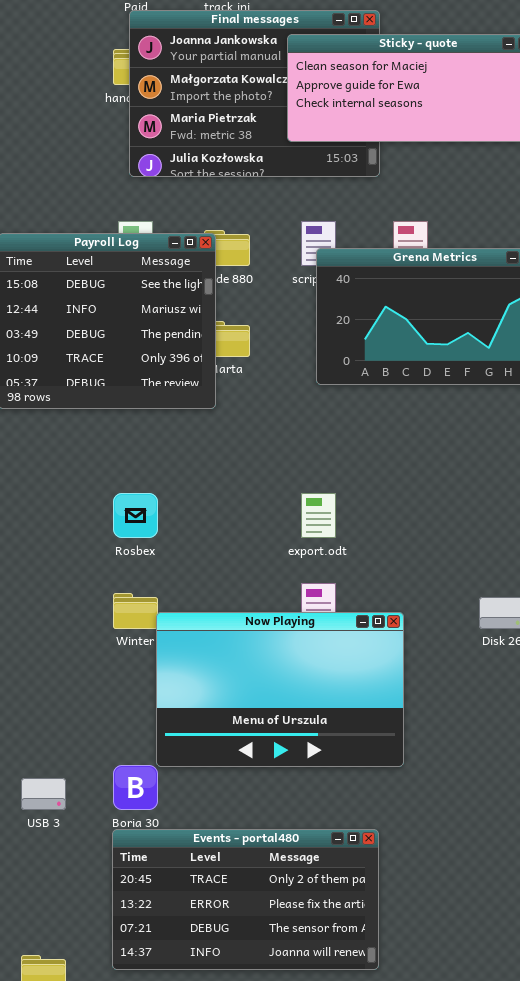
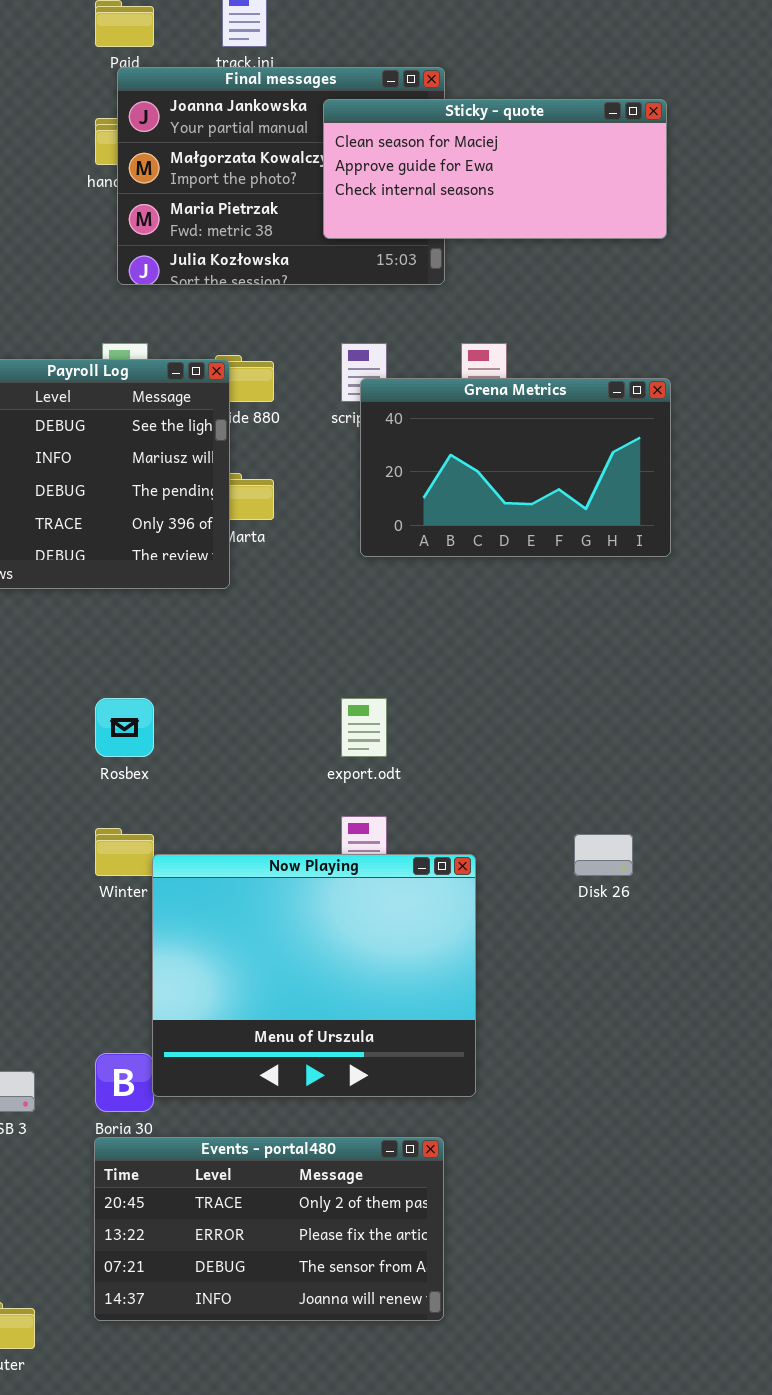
Now Playing: [156,612,404,767] -> [152,854,476,1097], resized

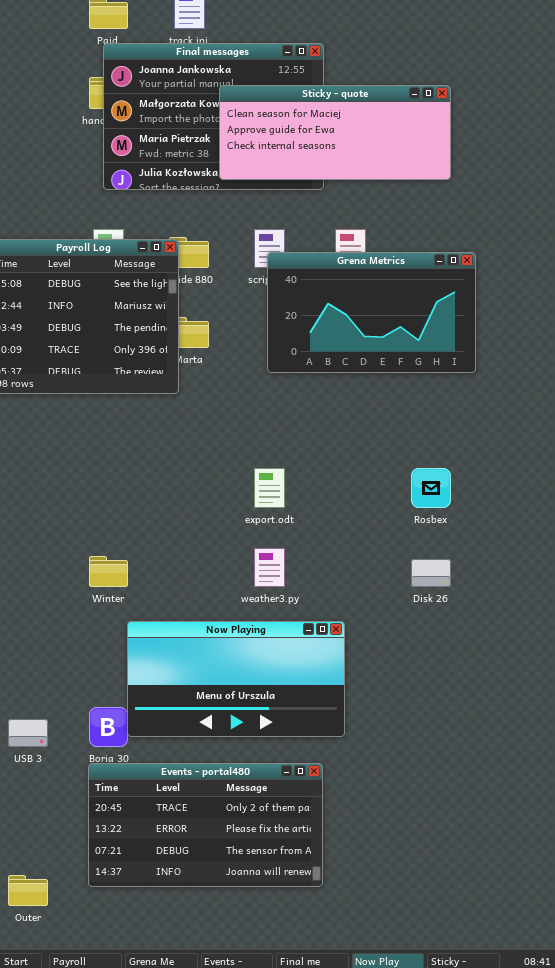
Sticky - quote: [323,99,667,239] -> [219,85,451,180], moved
Rosbex: [95,698,154,757] -> [411,468,451,508], moved
Now Playing: [152,854,476,1097] -> [127,621,345,737], resized

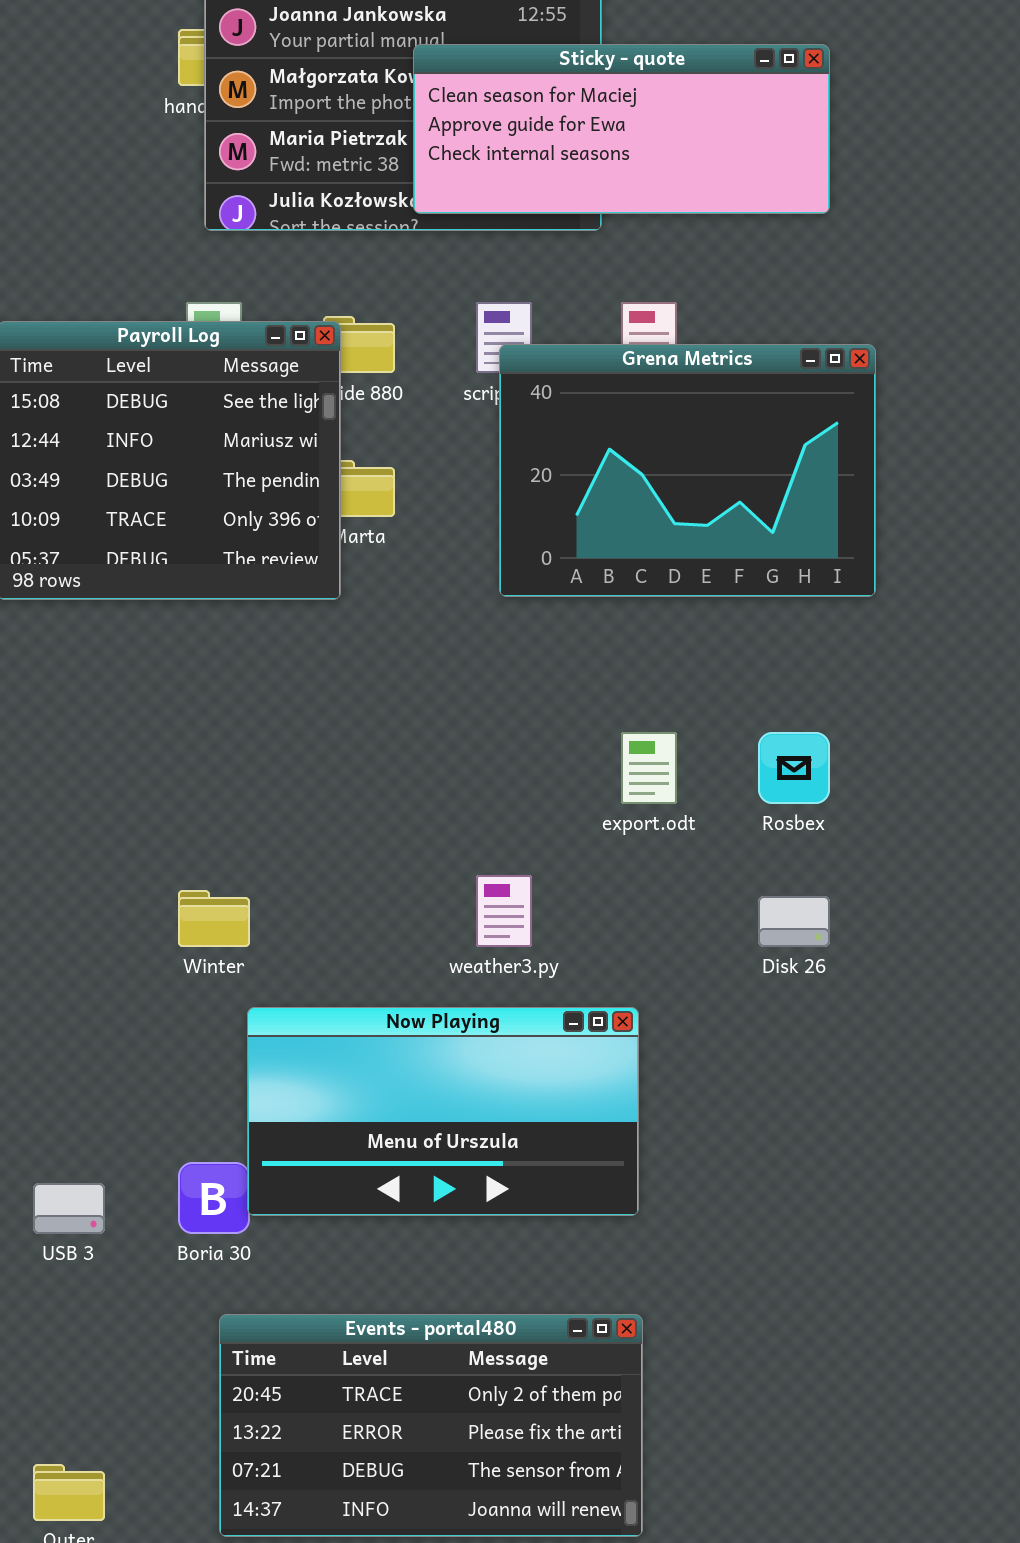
Grena Metrics: [267,252,476,373] -> [499,344,876,597], resized
export.odt: [254,468,285,508] -> [621,732,677,804], moved
Events - portal480: [88,763,323,887] -> [219,1314,643,1537], moved

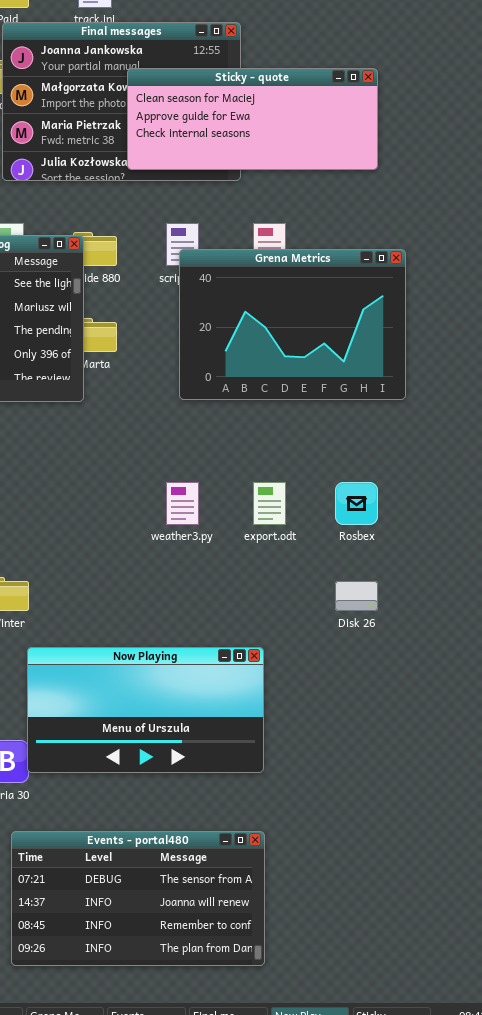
weather3.py: [476,875,532,947] -> [166,482,199,525], moved
Events - portal480: [219,1314,643,1537] -> [11,831,265,966], scrolled down 2 rows

